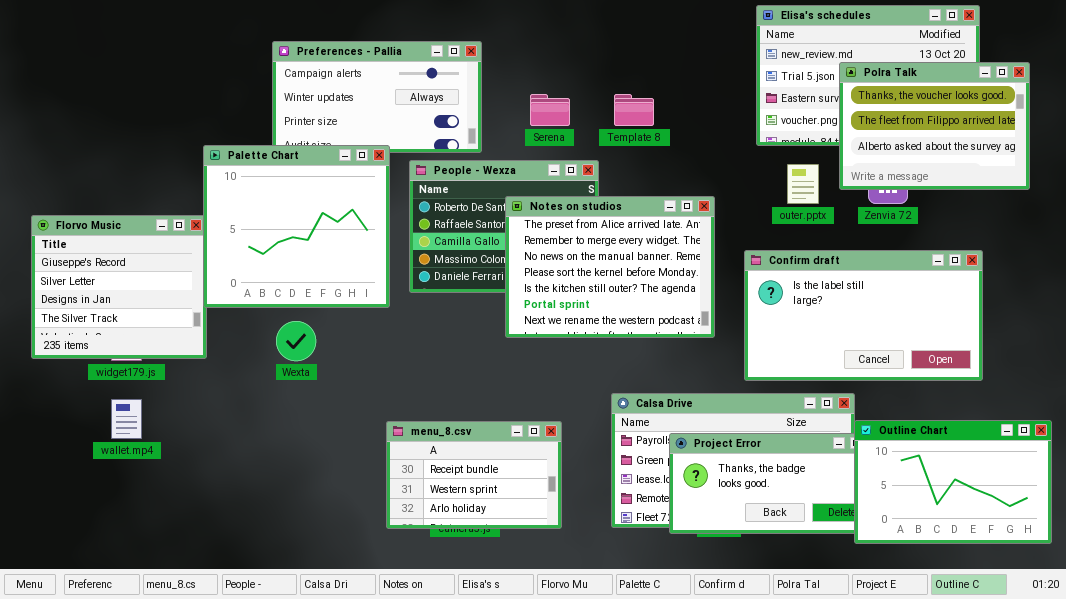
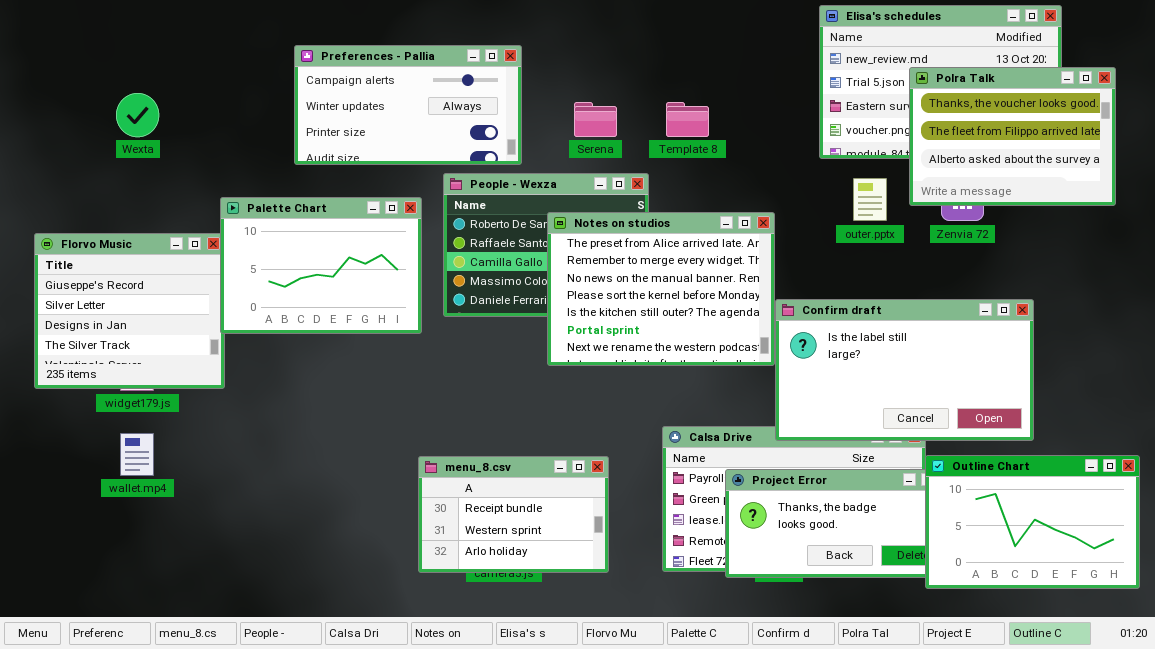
Palette Chart: [203,145,390,308] -> [220,197,422,334], resized
Confirm draft: [744,250,983,381] -> [775,299,1034,441], moved
Wexta: [276,321,316,361] -> [116,93,159,137], moved

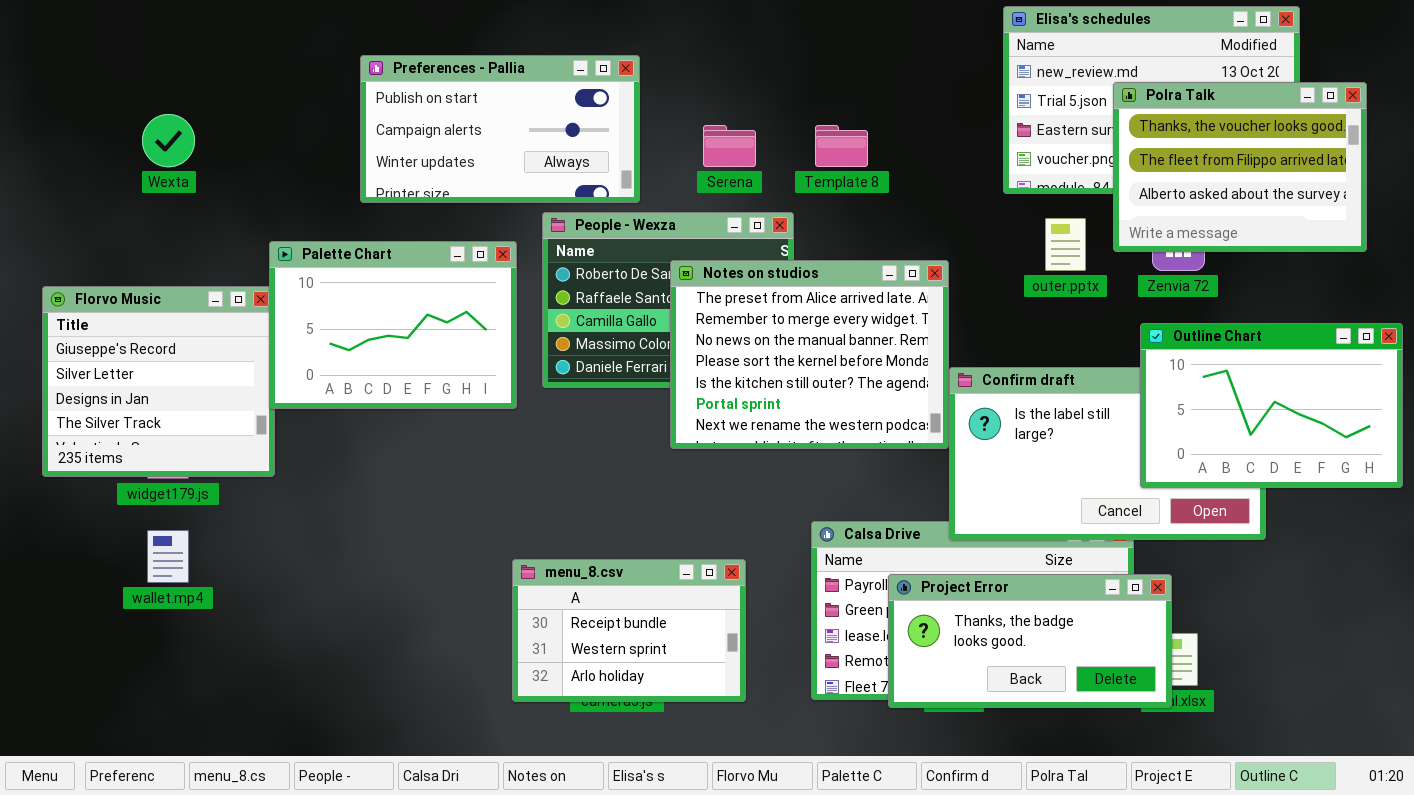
Preferences - Pallia: [294,45,522,165] -> [360,55,640,203], scrolled up 1 row
Outline Chart: [925,455,1140,589] -> [1140,323,1403,488], moved

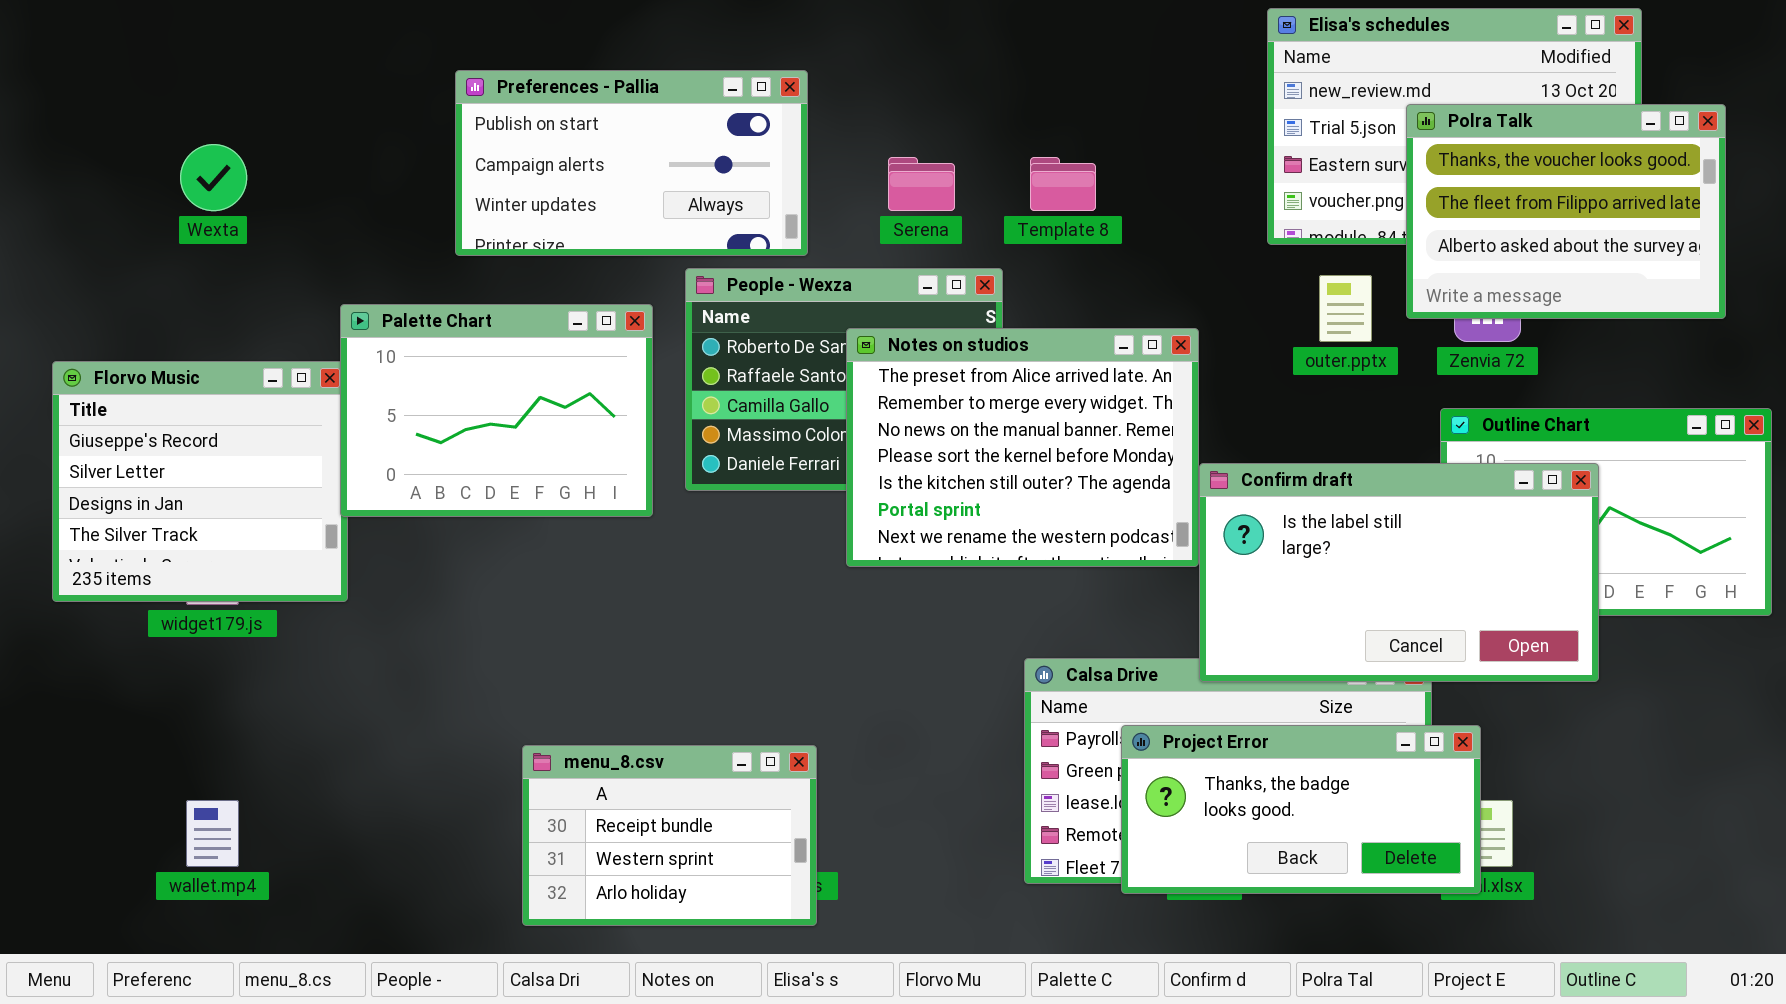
Confirm draft: [949,367,1266,540] -> [1199,463,1599,682], raised
wallet.mp4: [147,530,189,583] -> [186,800,239,867], moved
menu_8.csv: [512,559,746,702] -> [522,745,817,926], moved

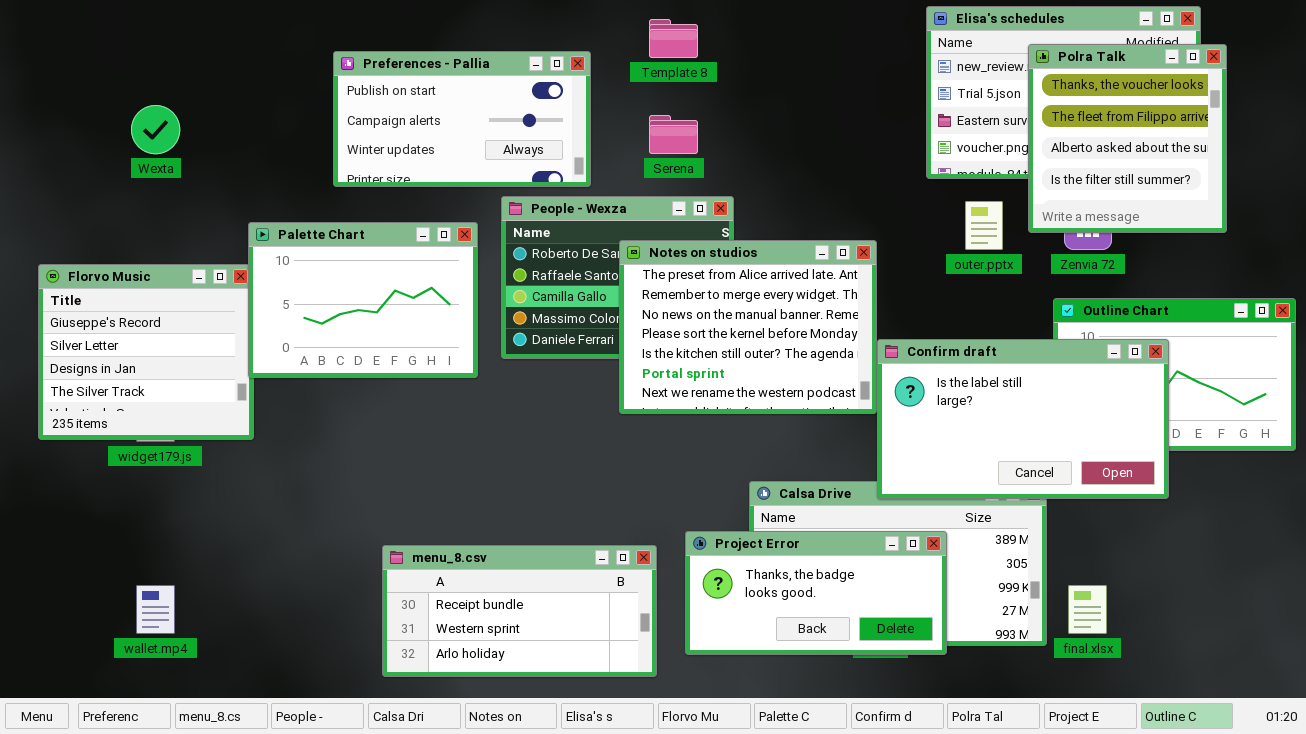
Polra Talk: [1406,104,1726,319] -> [1028,44,1227,233], resized
Template 8: [1030,157,1096,211] -> [649,19,698,58], moved
Project Error: [1121,725,1481,894] -> [685,531,947,655], moved
menu_8.csv: [522,745,817,926] -> [382,545,657,677], resized

